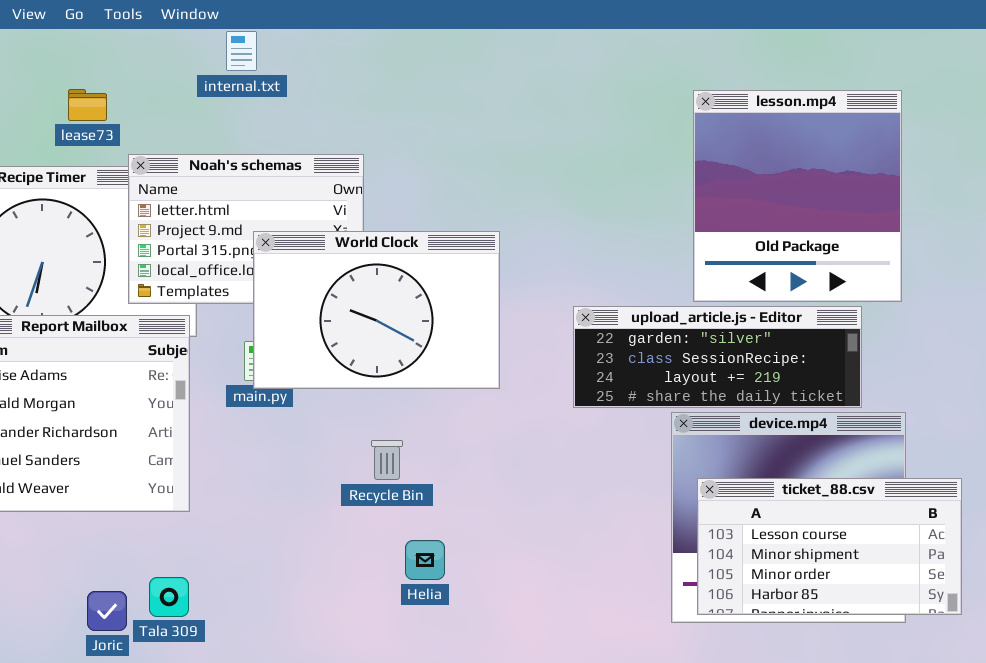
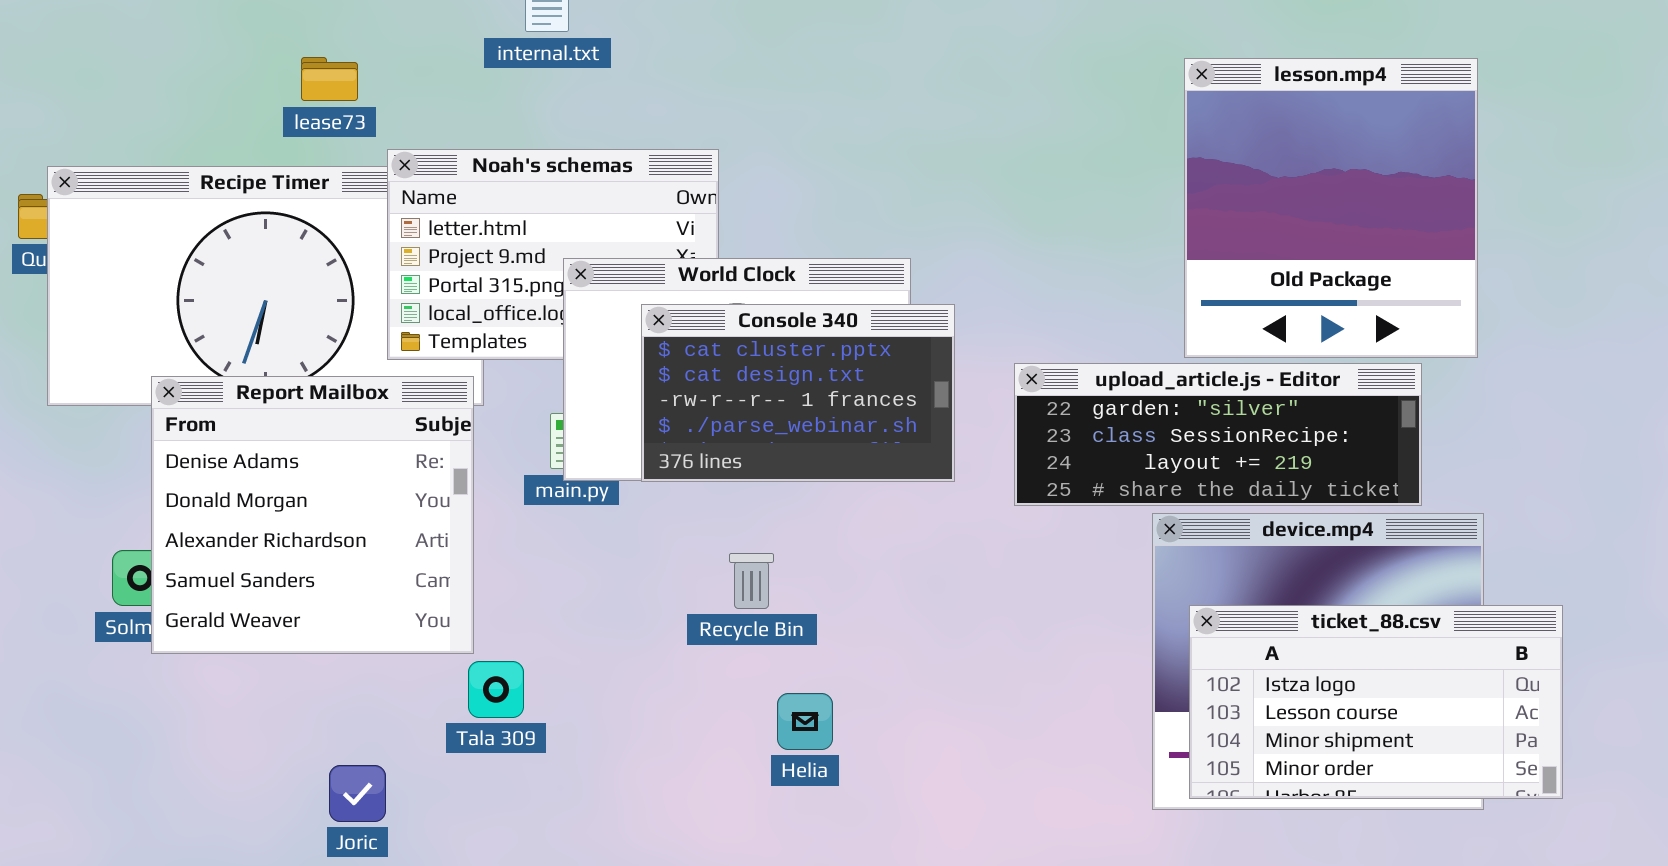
Console 340: none -> [641,304,955,482], opened
ticket_88.csv: [697,478,962,615] -> [1189,605,1563,799], scrolled up 1 row
Tala 309: [149,577,189,617] -> [468,661,524,718], moved

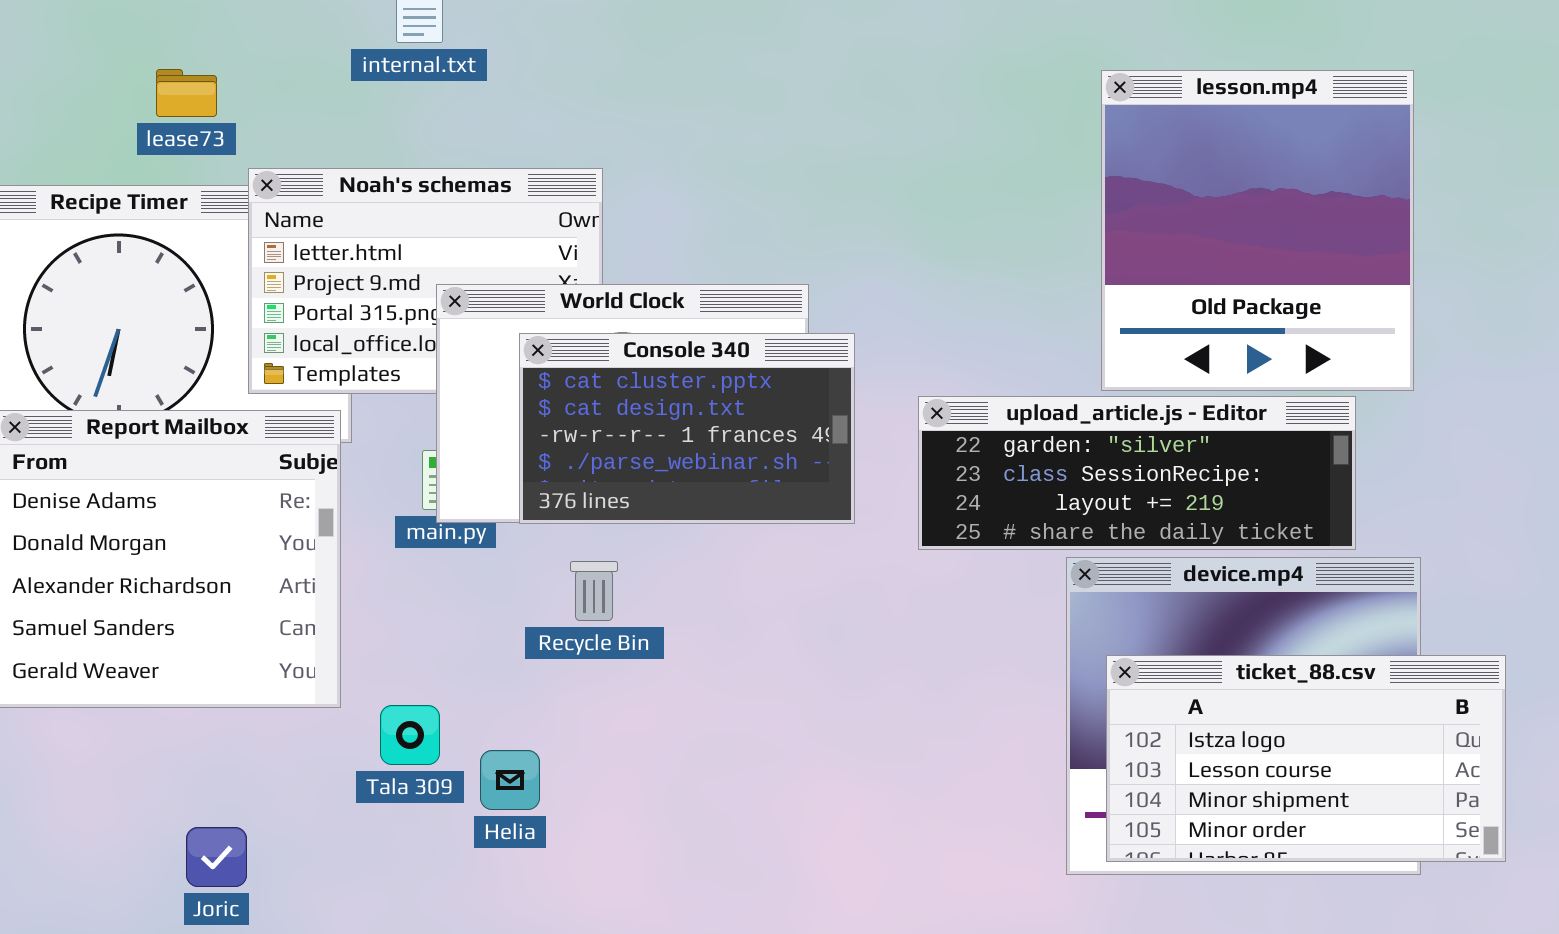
Recycle Bin: [729,553,774,609] -> [570,561,618,621], moved
Tala 309: [468,661,524,718] -> [380,705,440,765], moved
Helia: [777,693,833,750] -> [480,750,540,810], moved

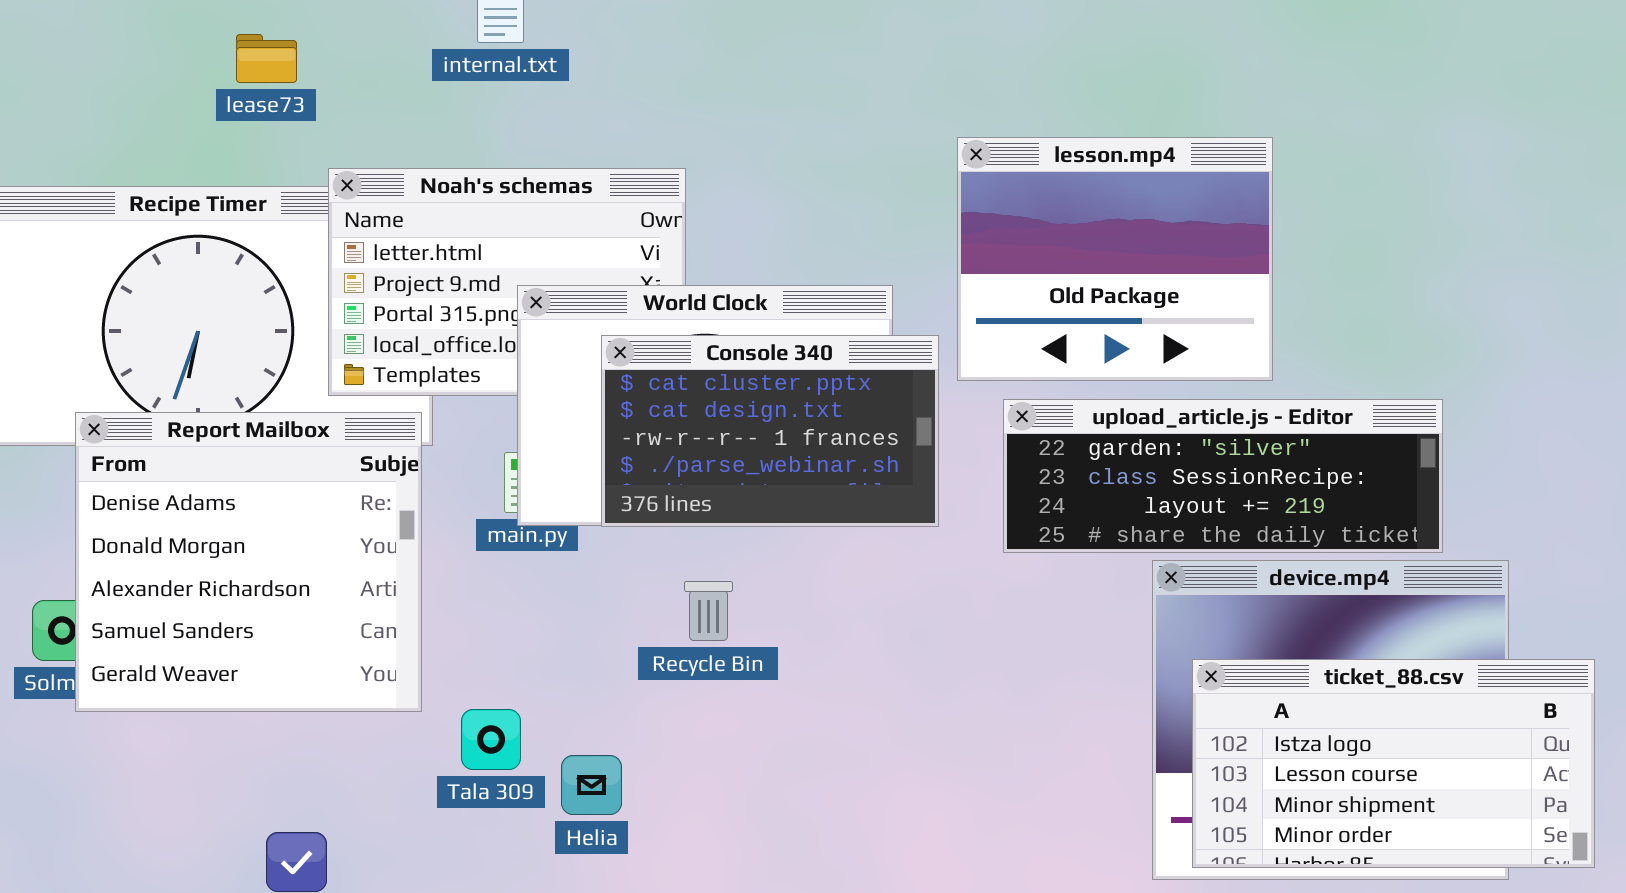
lease73: [156,69,217,117] -> [236,34,297,83], moved
lesson.mp4: [1101,70,1414,391] -> [957,137,1273,381], moved, resized
Recycle Bin: [570,561,618,621] -> [684,581,733,641], moved

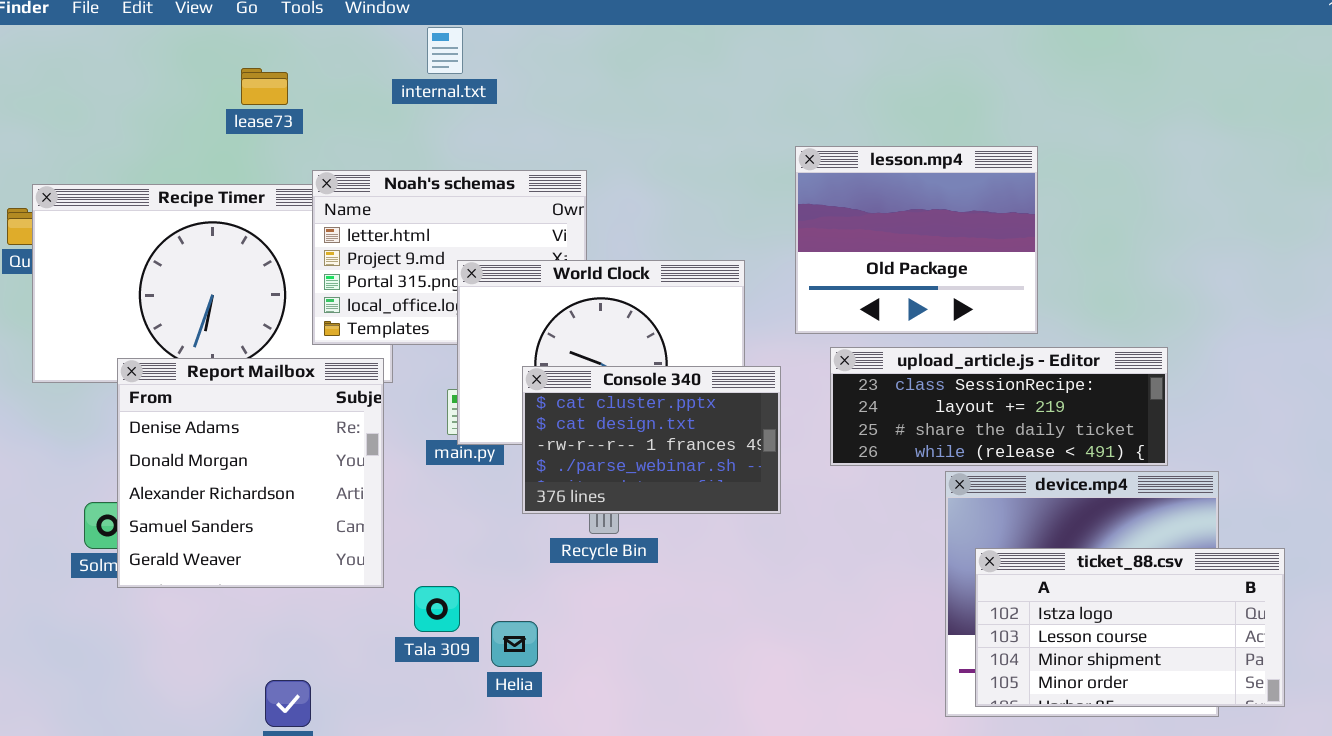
Console 340: [601,335,939,527] -> [522,366,781,514], moved
upload_article.js - Editor: [1003,399,1443,553] -> [830,347,1168,466], scrolled down 1 row

